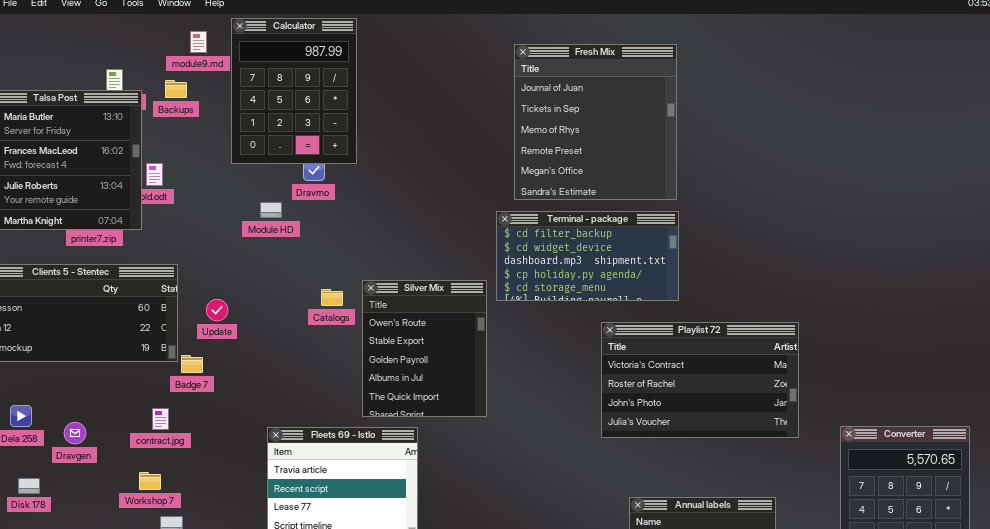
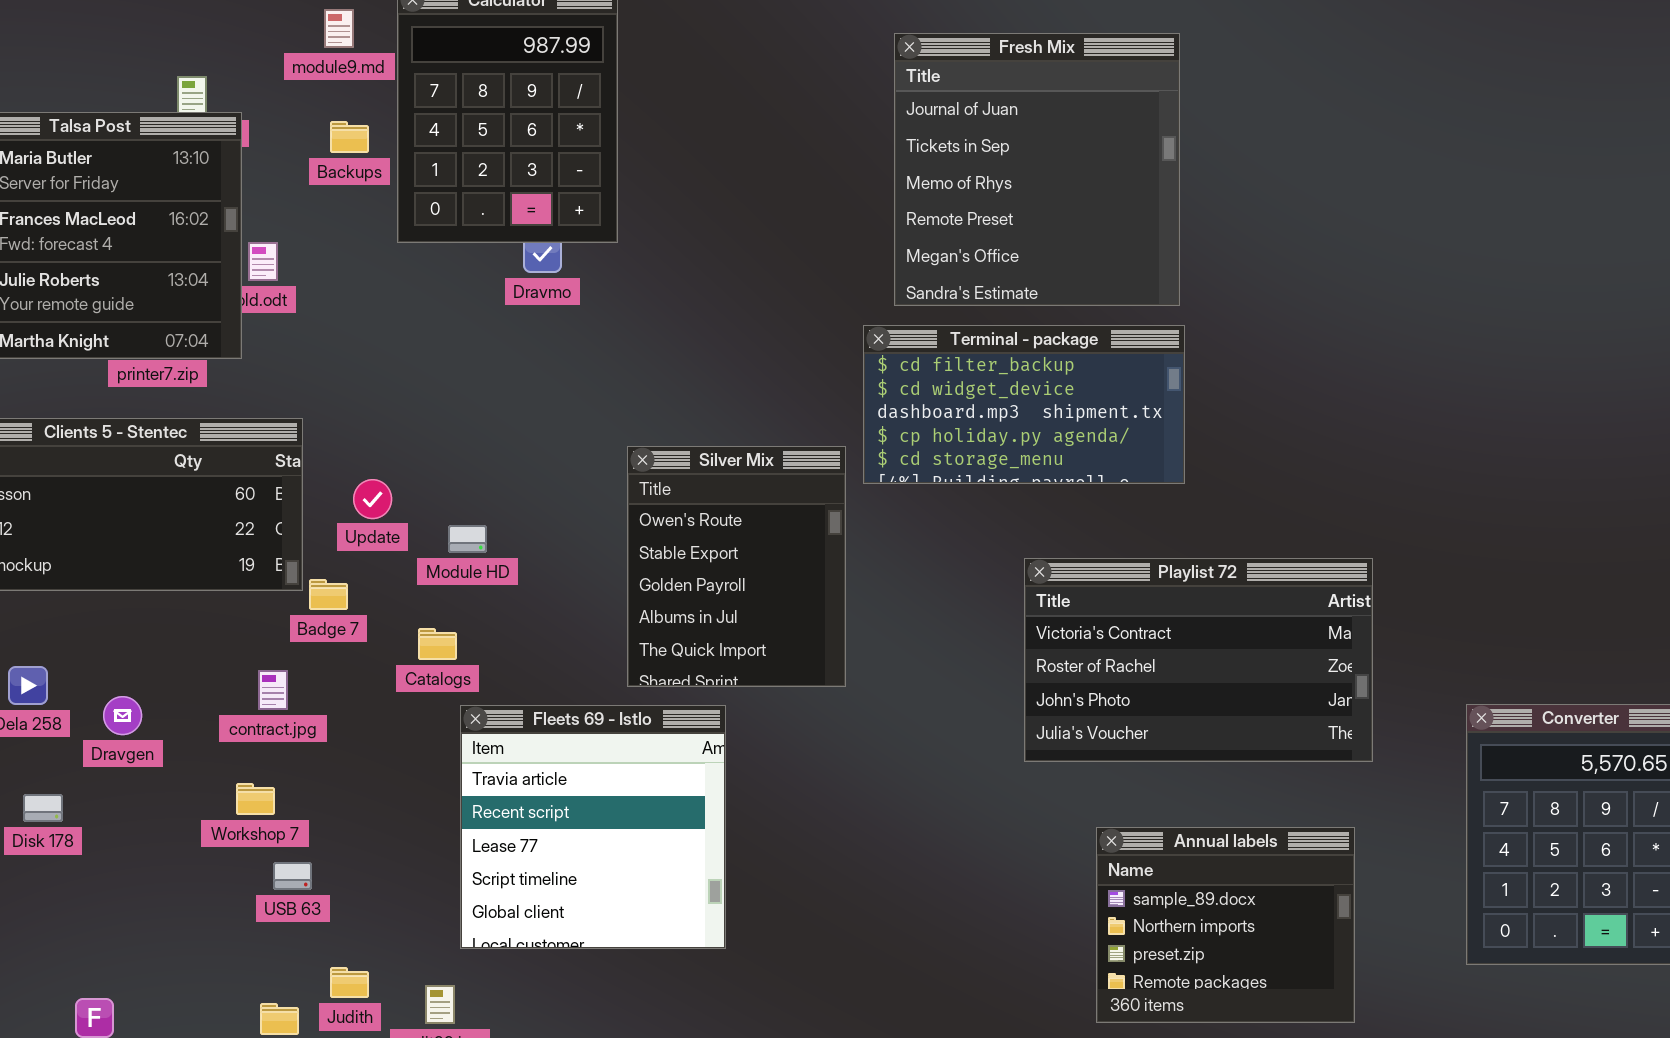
Backups: [165,80,187,98] -> [330,121,369,153], moved
Module HD: [260,202,282,218] -> [448,525,487,553], moved
Catalogs: [321,289,343,306] -> [418,628,457,660], moved
Playlist 72: [601,322,799,438] -> [1024,558,1373,762], moved

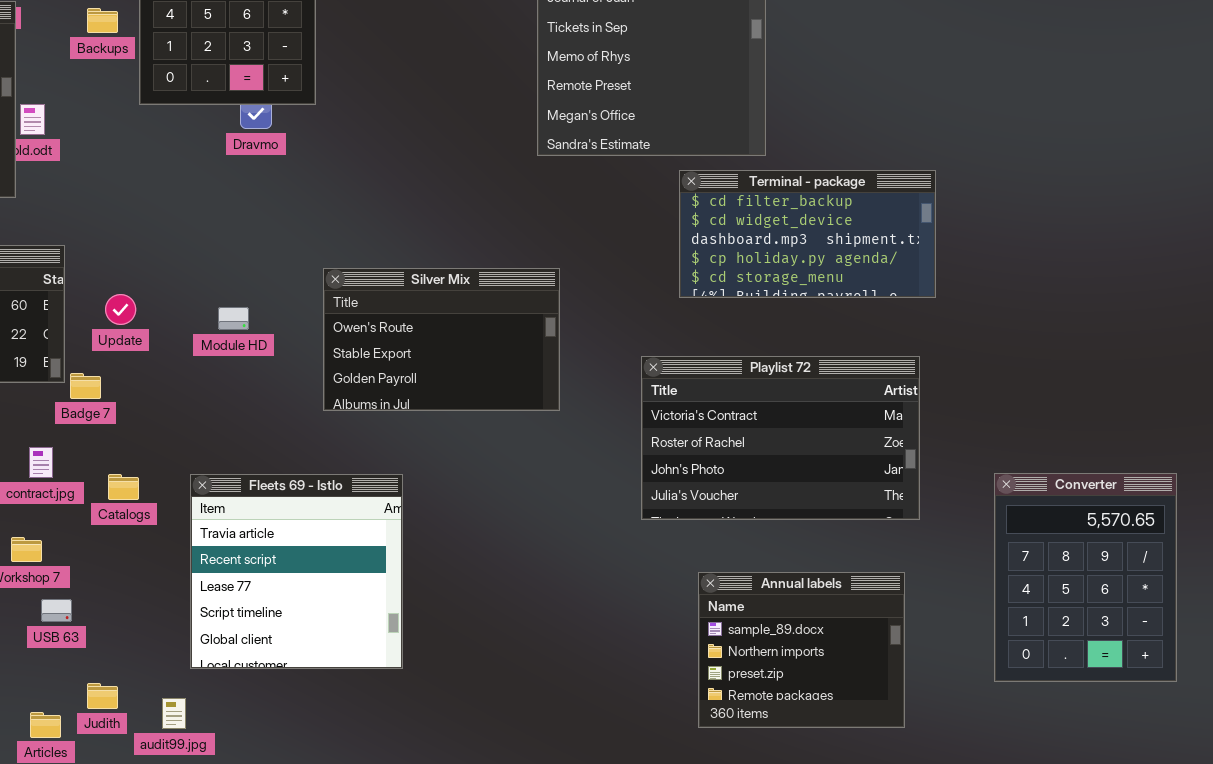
Terminal - package: [863,325,1185,484] -> [679,170,936,298], moved
Silver Mix: [627,446,846,687] -> [323,268,560,411], resized
Module HD: [448,525,487,553] -> [218,307,249,330], moved
Catalogs: [418,628,457,660] -> [108,474,139,500], moved

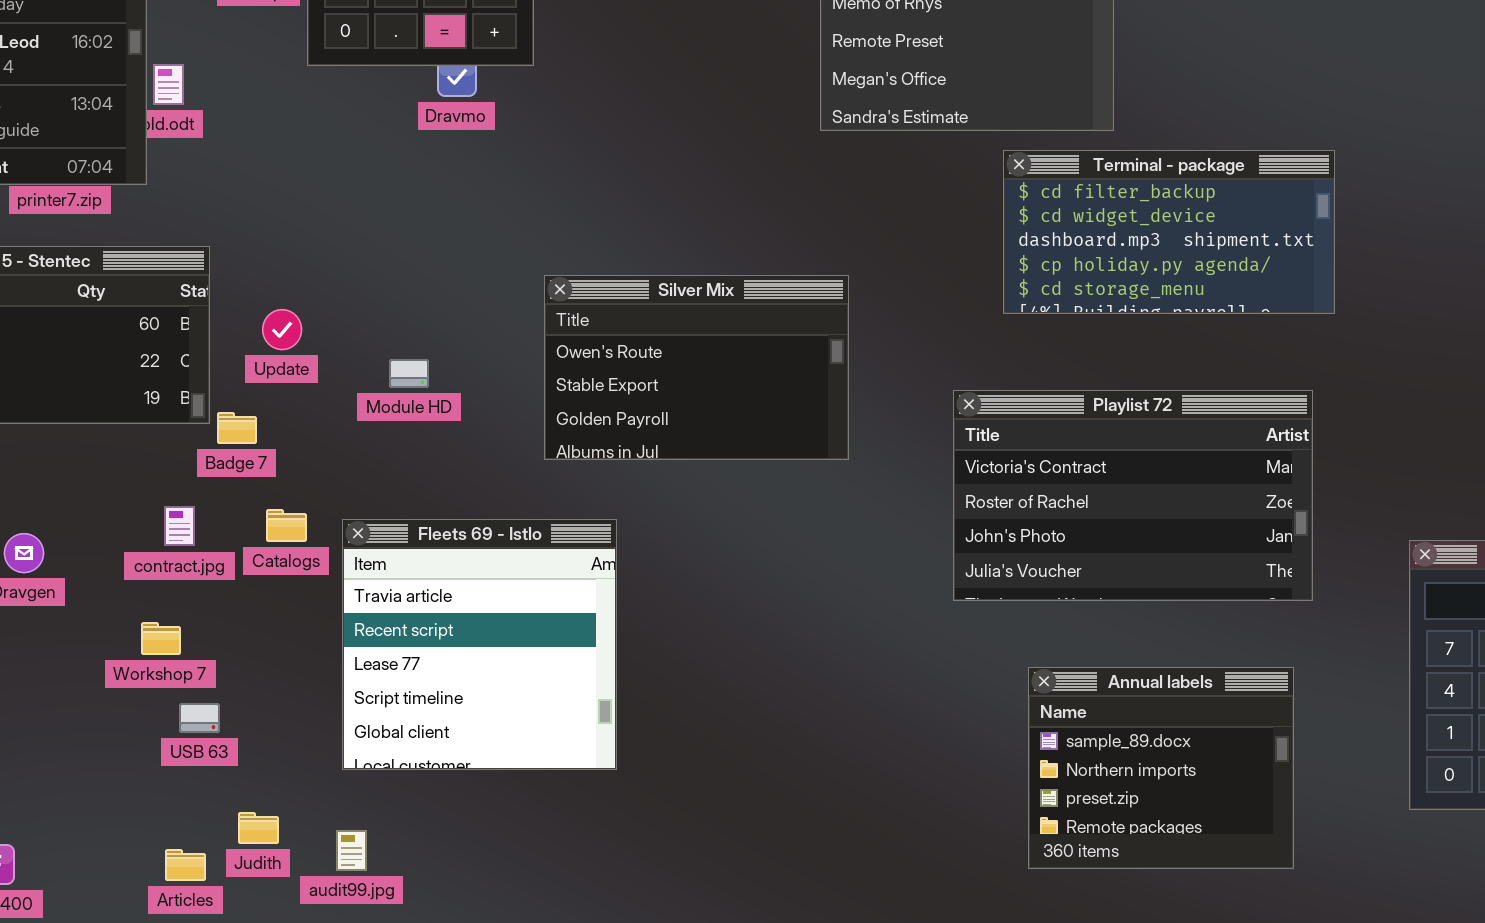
Module HD: [218,307,249,330] -> [389,359,429,388], moved
Catalogs: [108,474,139,500] -> [266,509,307,542], moved
Fleets 69 - Istlo: [190,474,403,669] -> [342,519,617,770], moved

